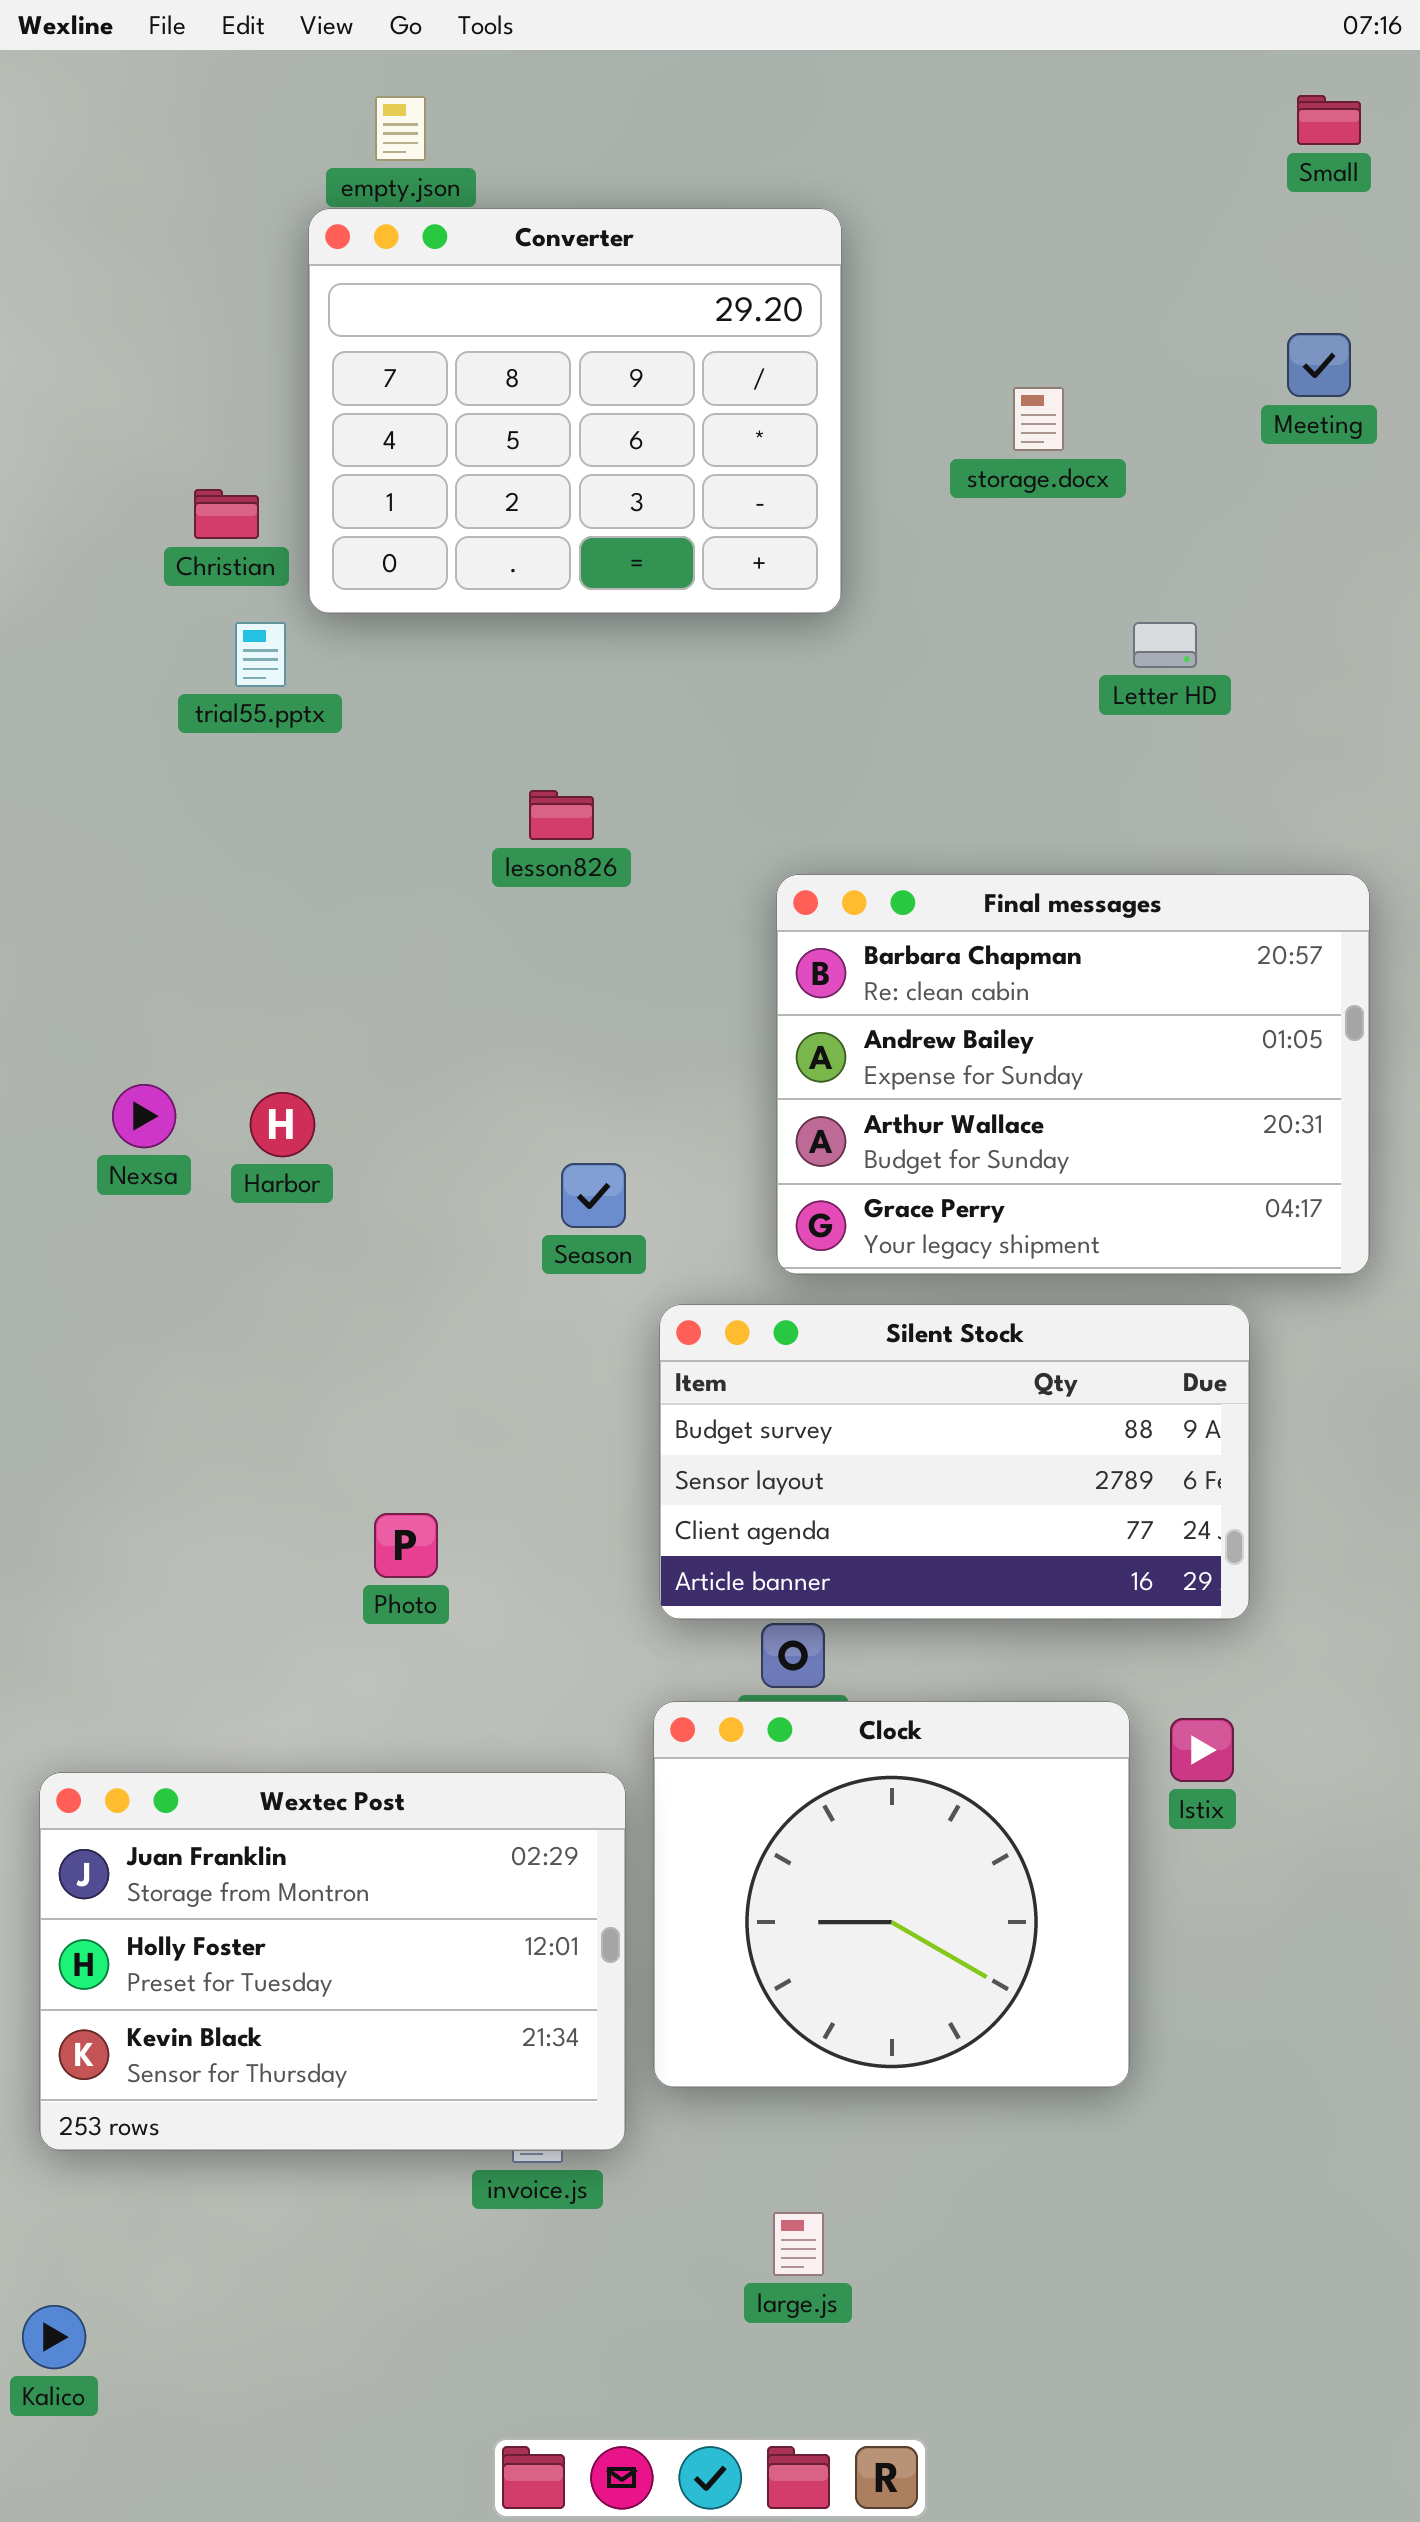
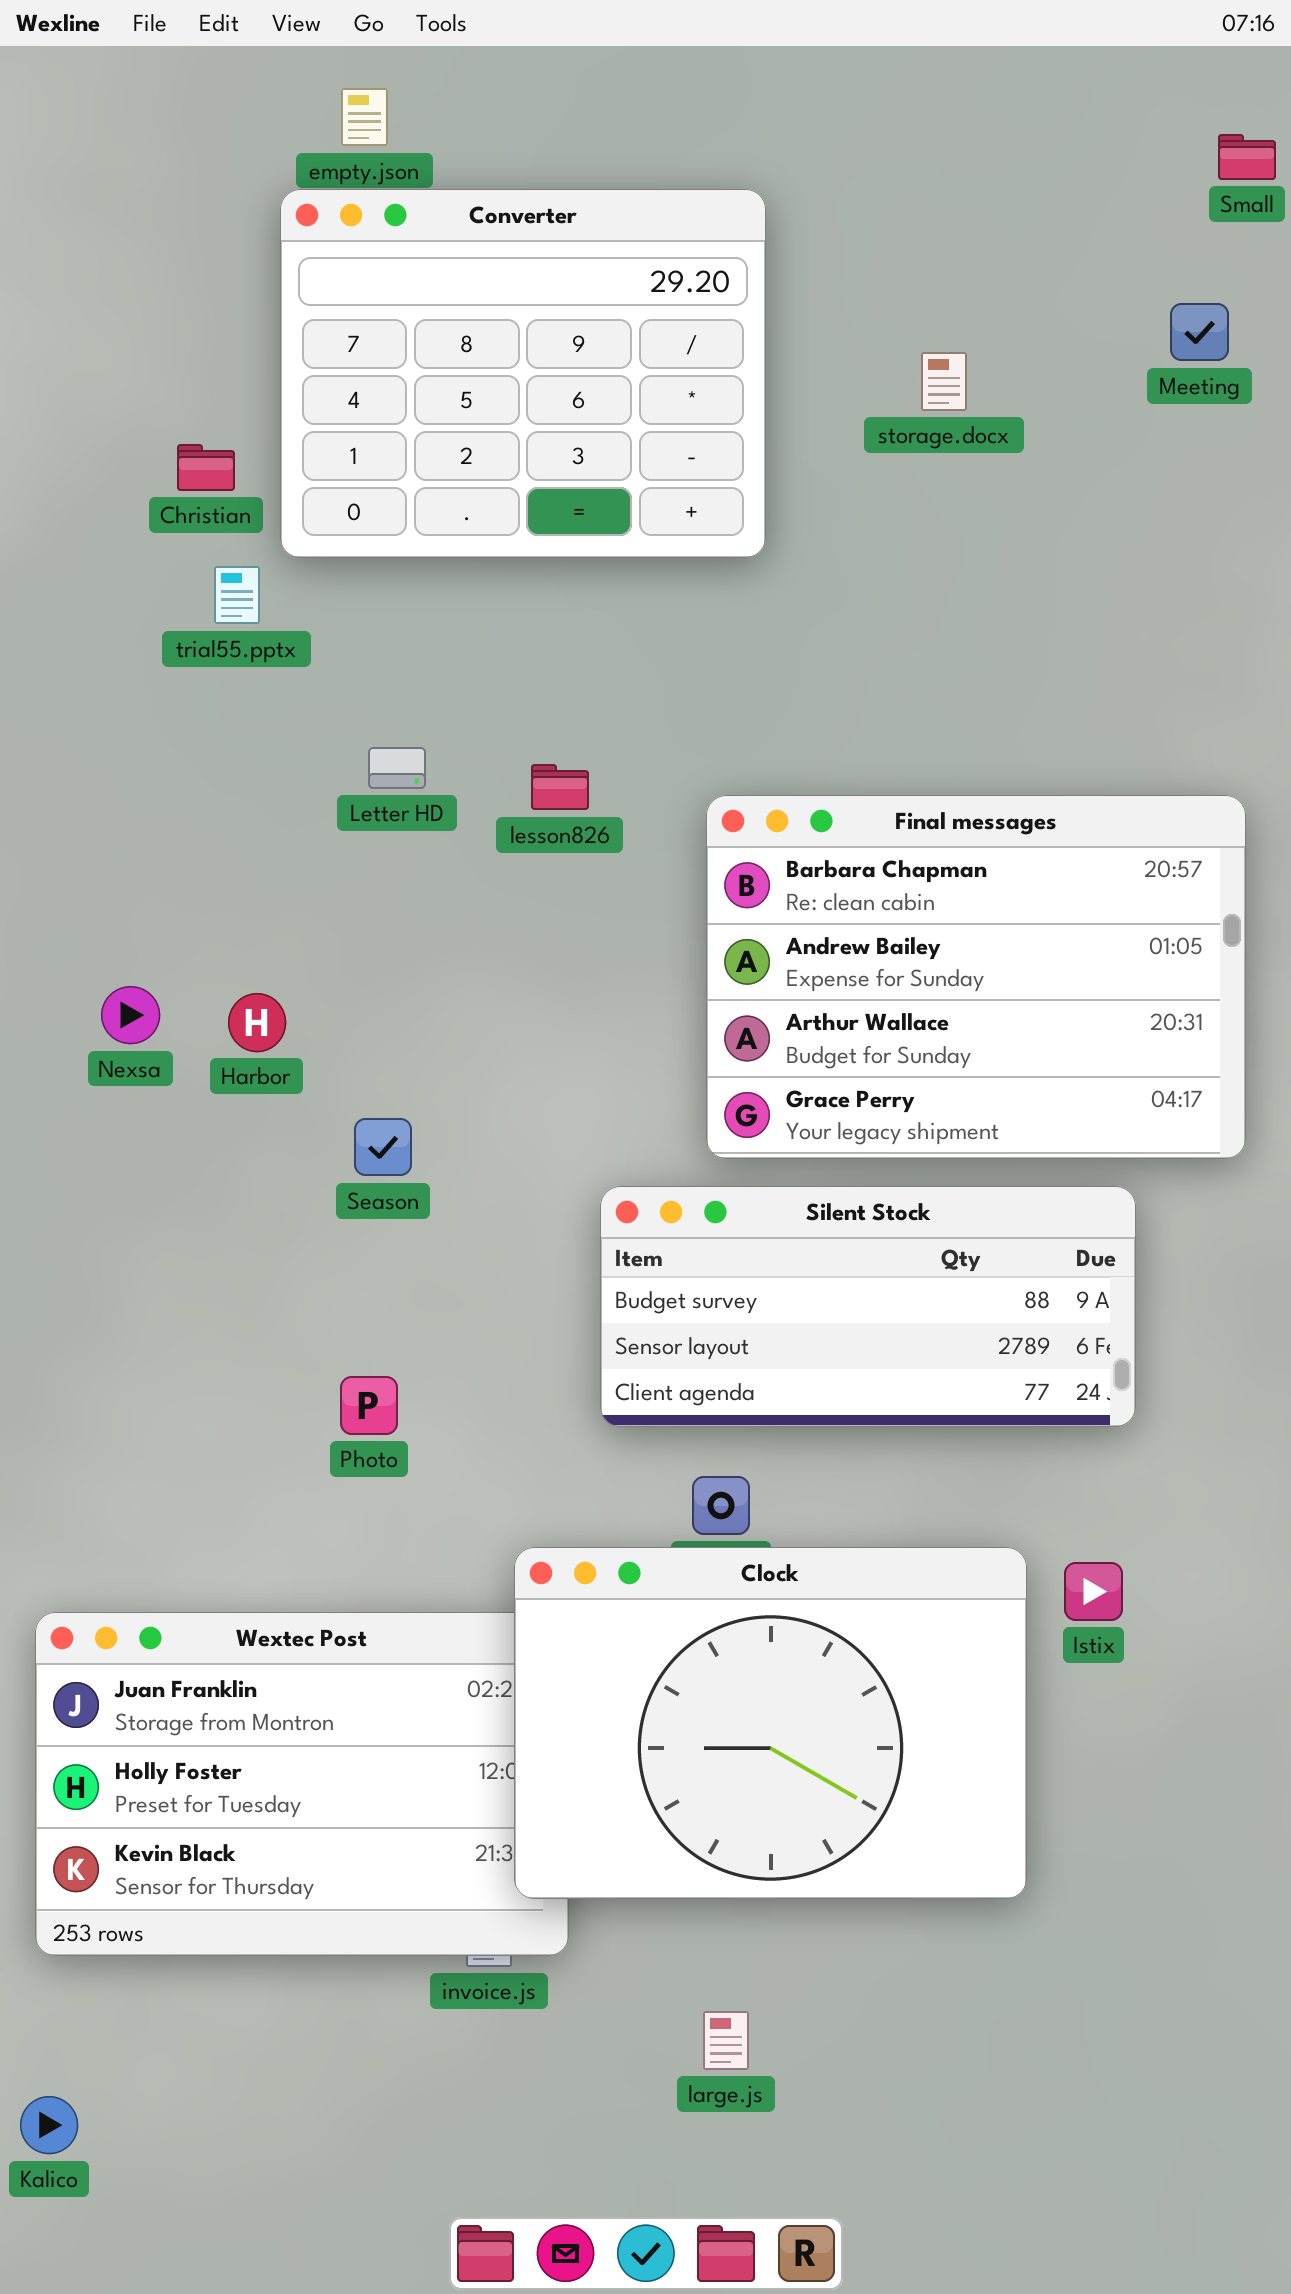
Small: [1297,95,1361,145] -> [1218,134,1276,180], moved
Letter HD: [1133,622,1197,668] -> [368,747,426,789], moved
lesson826: [529,790,594,840] -> [531,764,589,810], moved
Season: [561,1163,626,1228] -> [354,1118,412,1176], moved
Silent Stock: [659,1304,1250,1620] -> [600,1186,1136,1427], resized
Clock: [653,1701,1130,2088] -> [514,1547,1027,1899], resized

